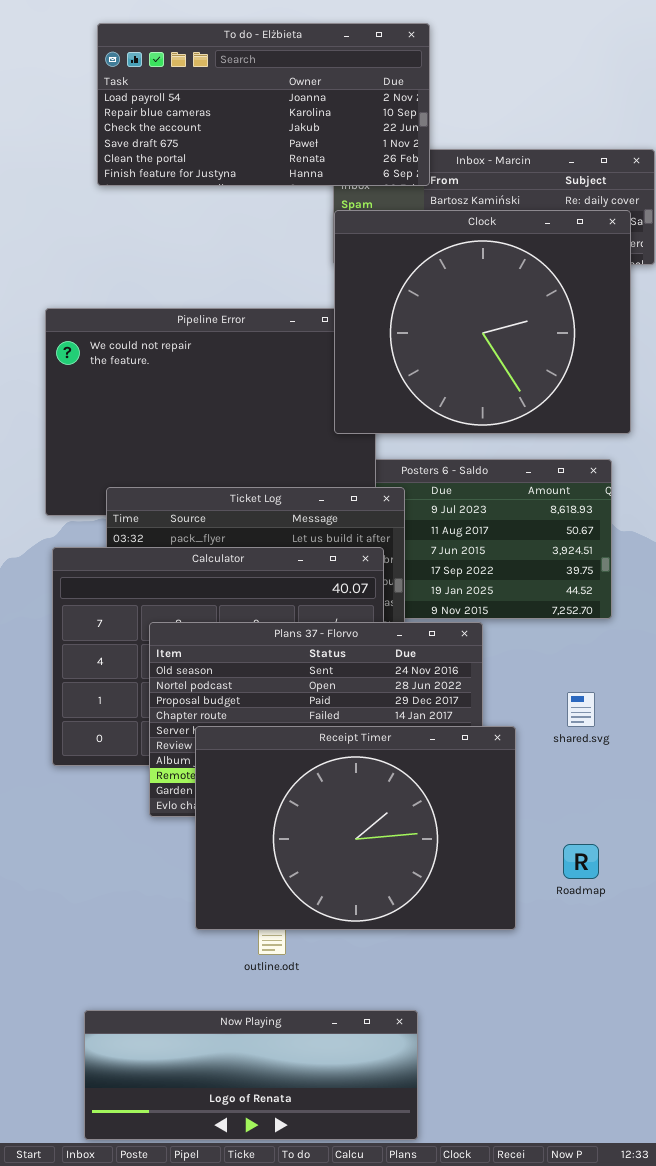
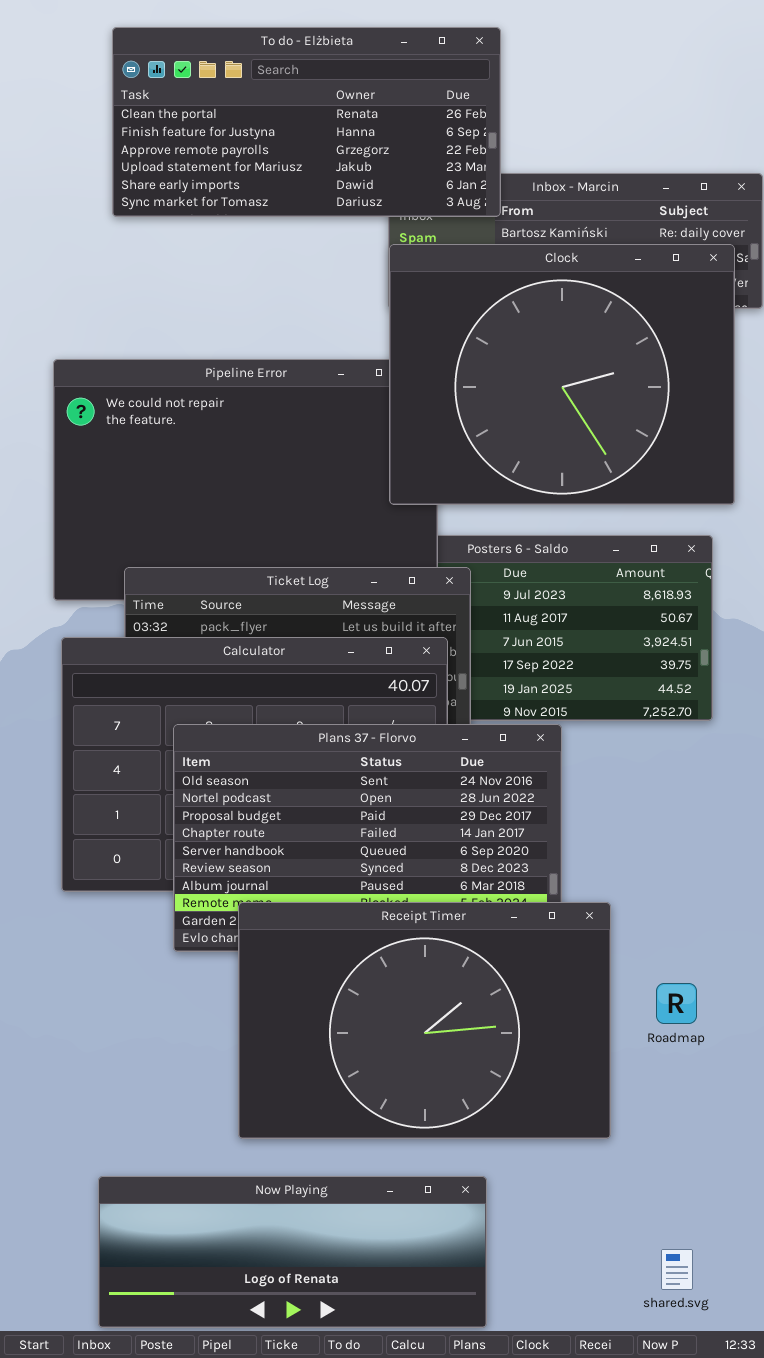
To do - Elżbieta: [97,23,430,186] -> [112,27,501,217], scrolled down 4 rows
shared.svg: [567,692,595,727] -> [661,1249,693,1290], moved
Receipt Timer: [195,726,516,930] -> [238,902,611,1139], moved

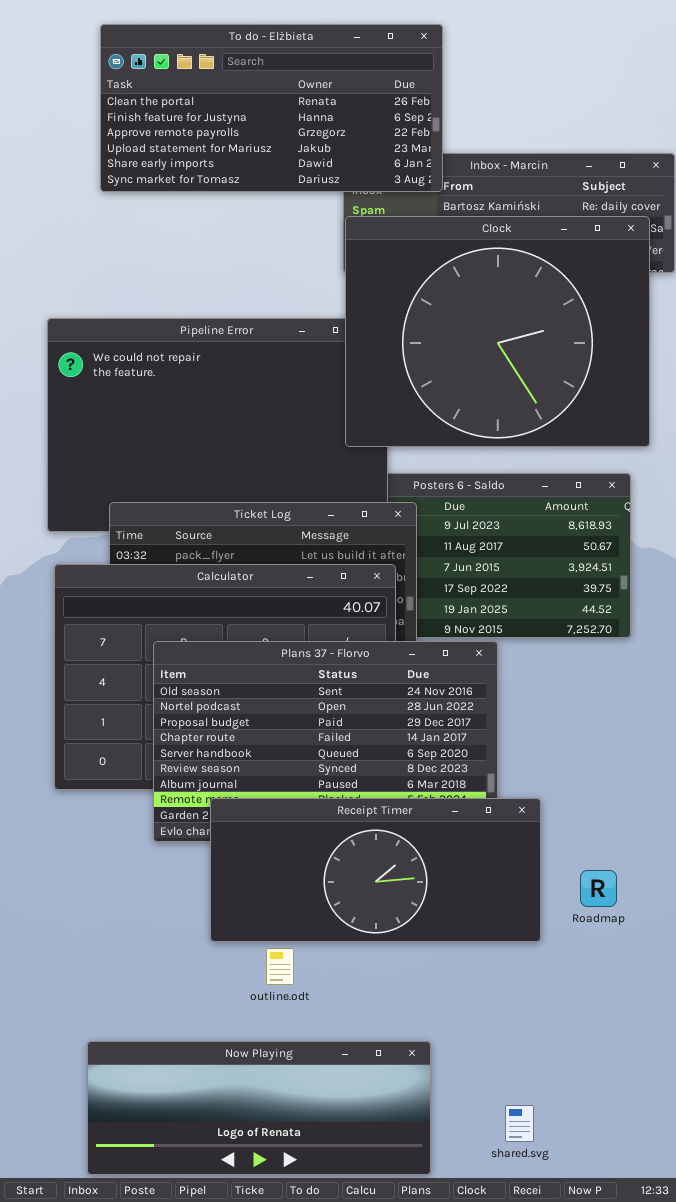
Receipt Timer: [238,902,611,1139] -> [210,798,541,942], resized
shared.svg: [661,1249,693,1290] -> [505,1105,534,1142], moved

